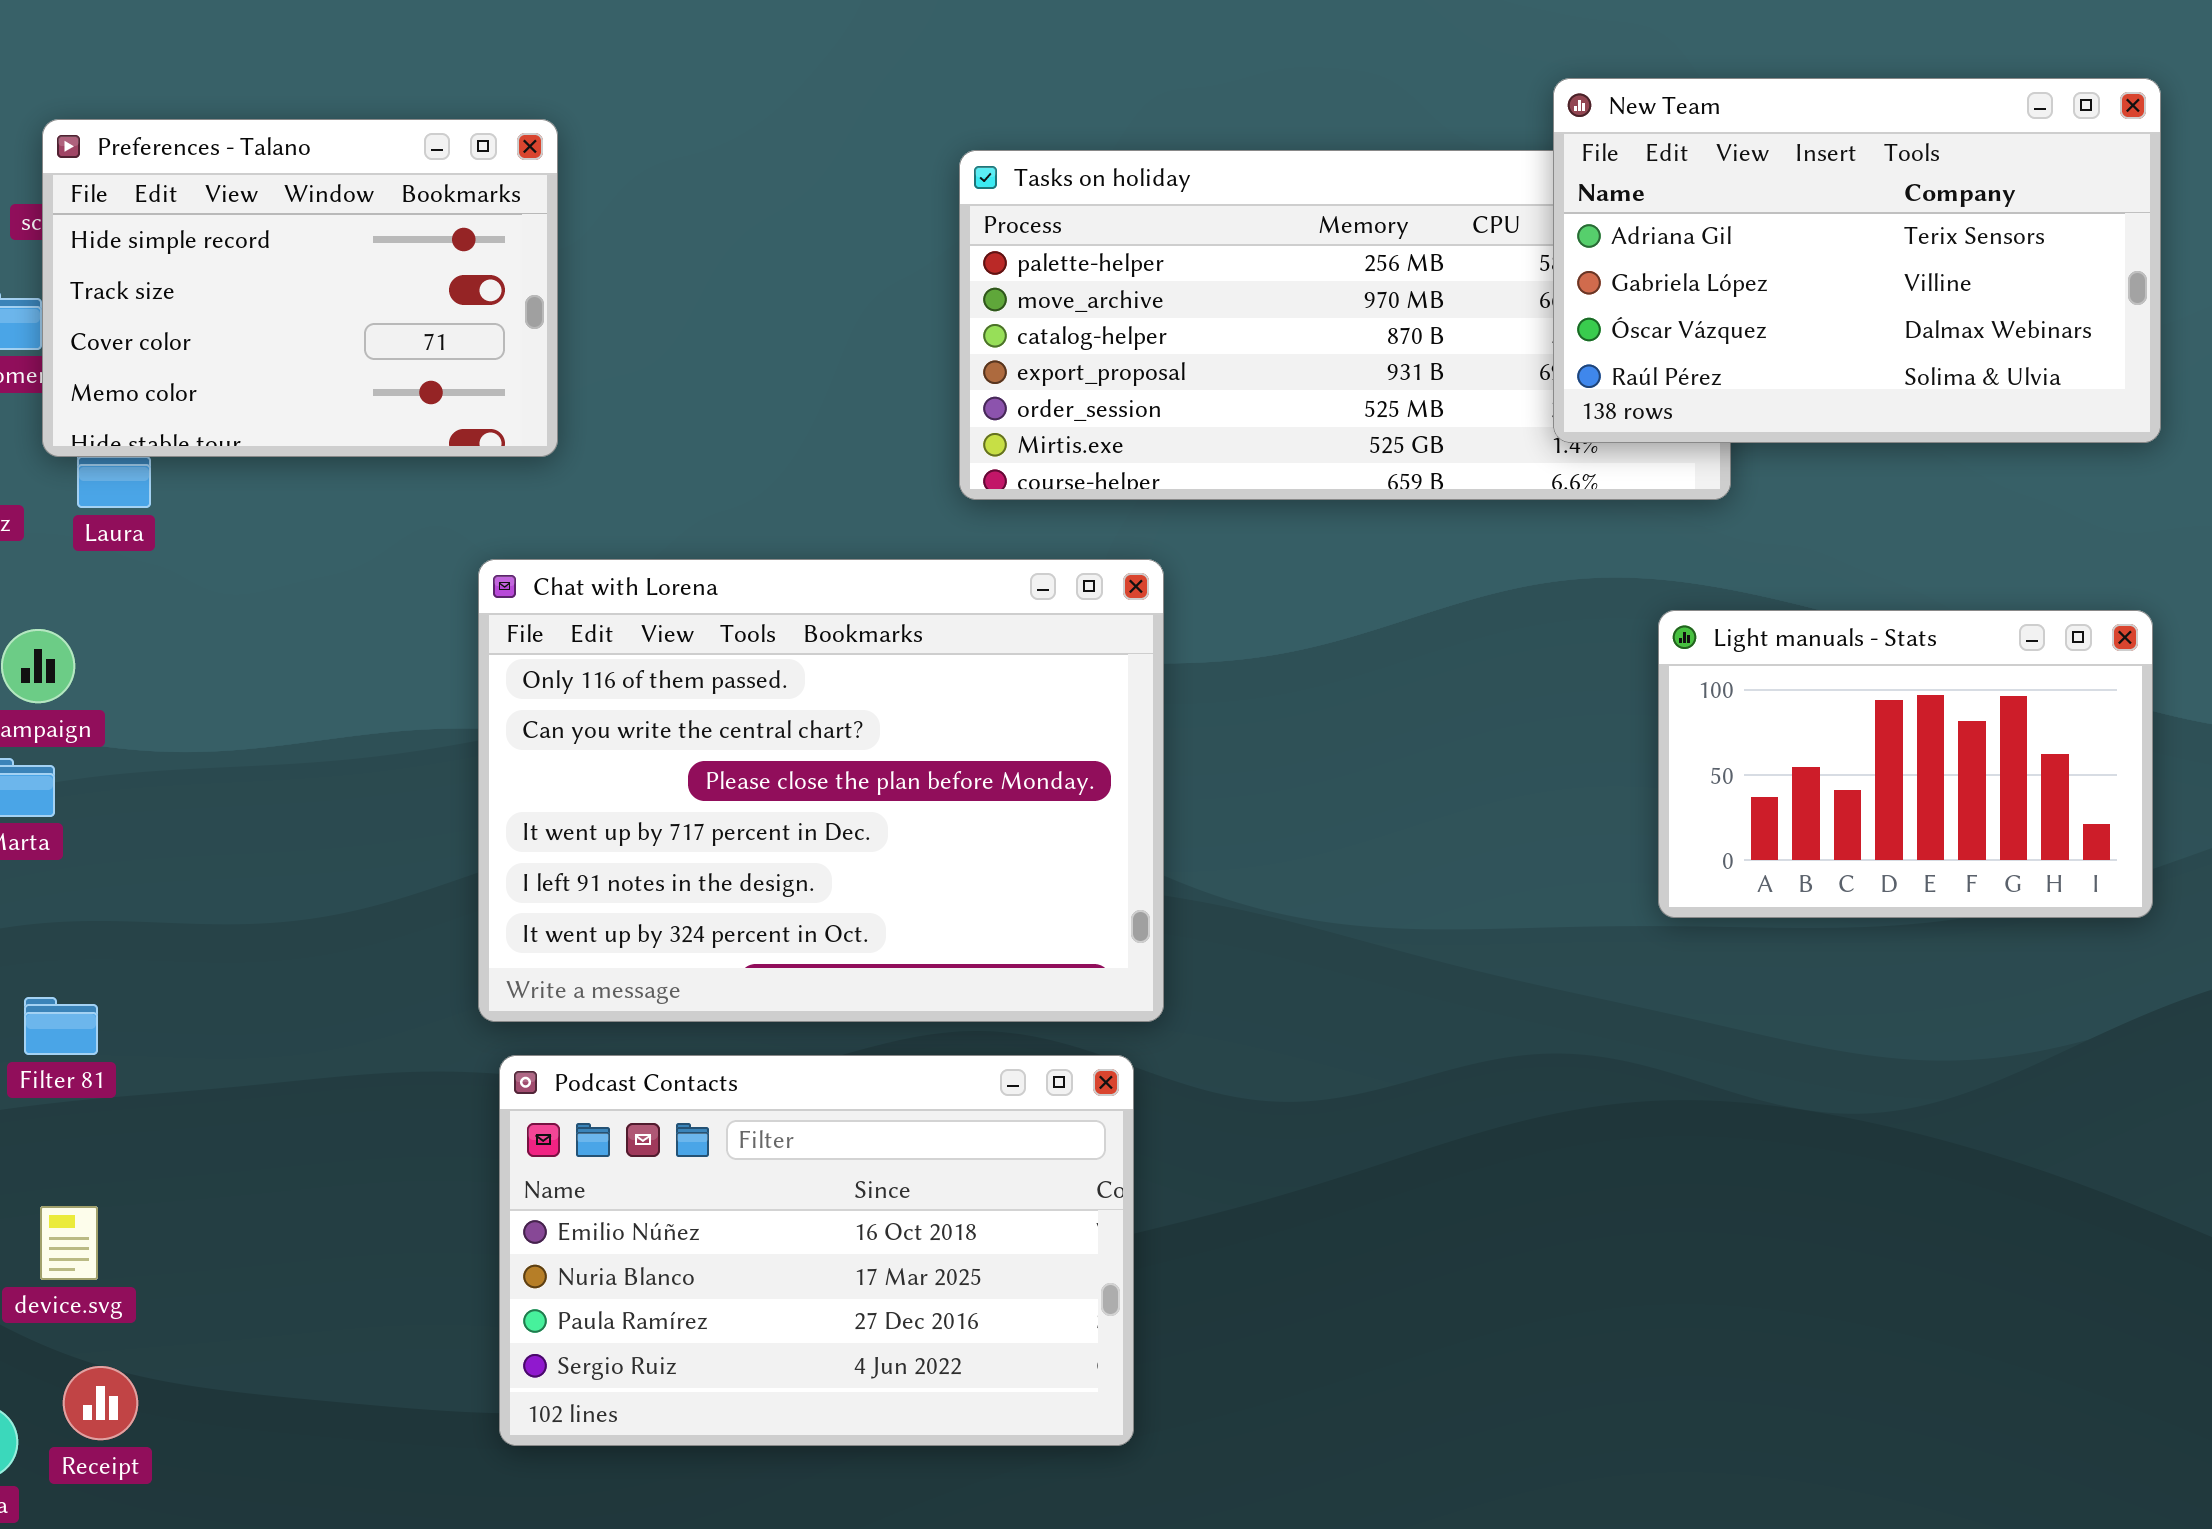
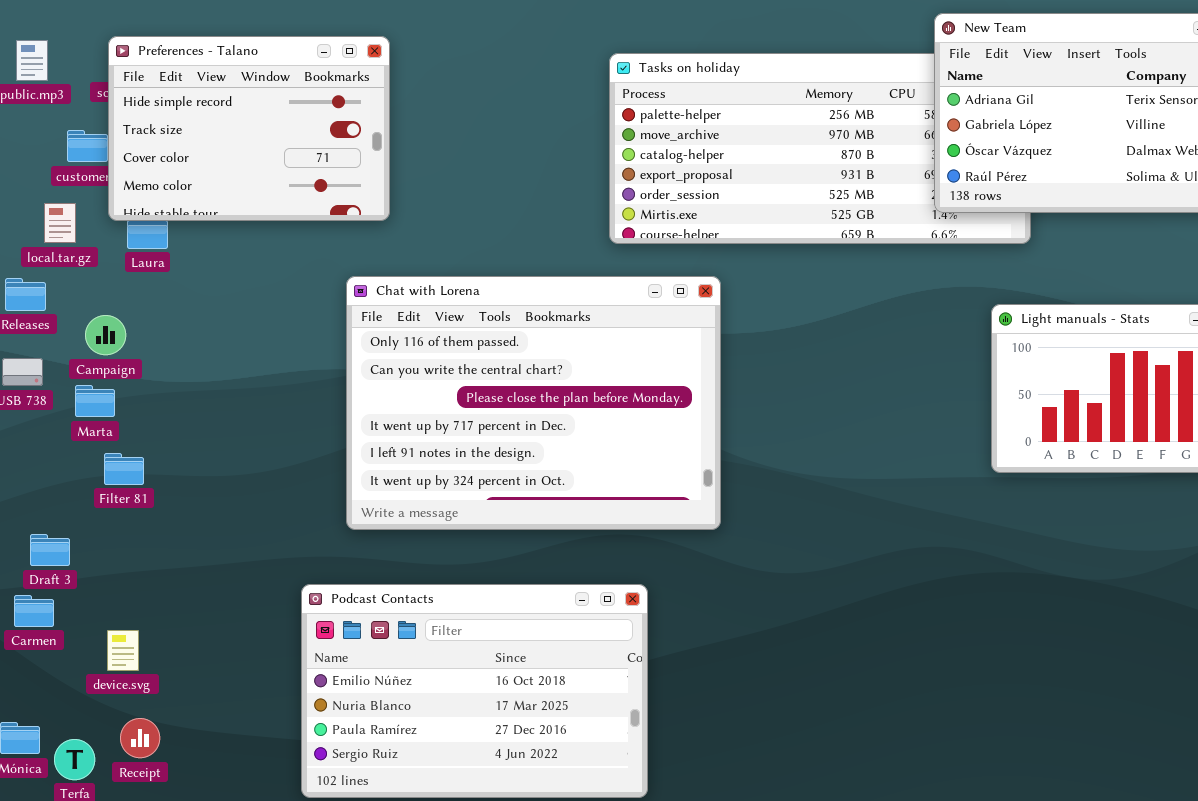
Filter 81: [24,997,98,1055] -> [104,453,144,485], moved
Podcast Contacts: [499,1055,1134,1446] -> [301,584,648,798], moved

